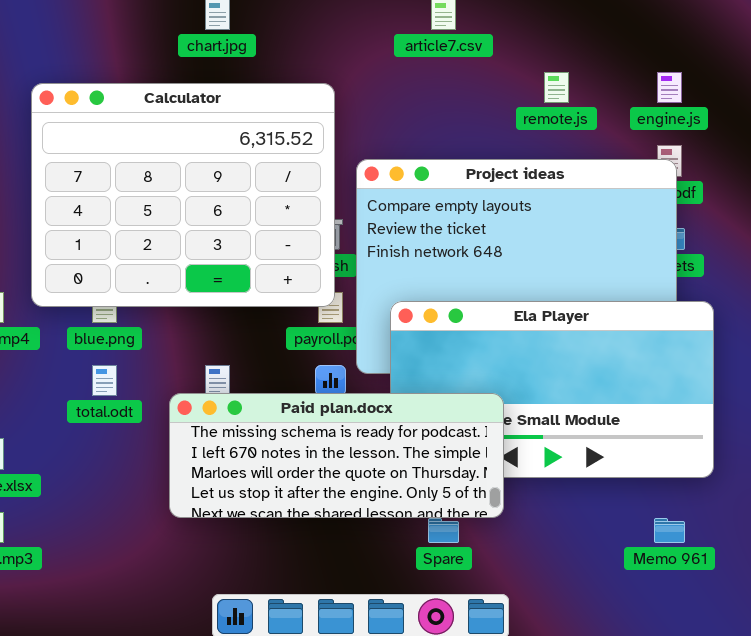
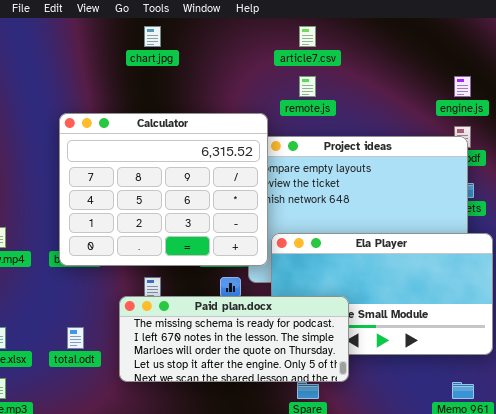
remote.js: [544,72,569,103] -> [299,76,316,97], moved
Calculator: [31,83,335,307] -> [59,113,268,266], moved
total.odt: [92,365,117,396] -> [67,327,84,349], moved

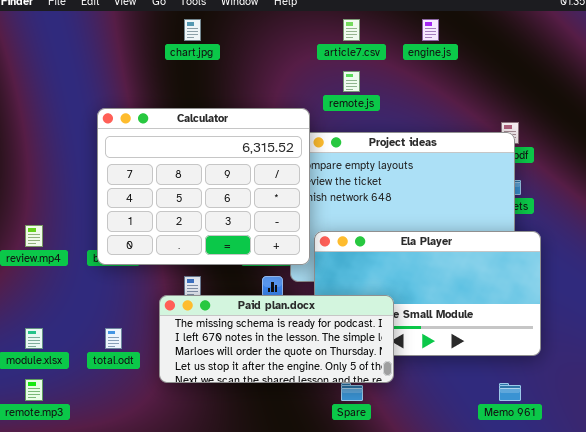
engine.js: [454,76,471,97] -> [422,19,439,41], moved

